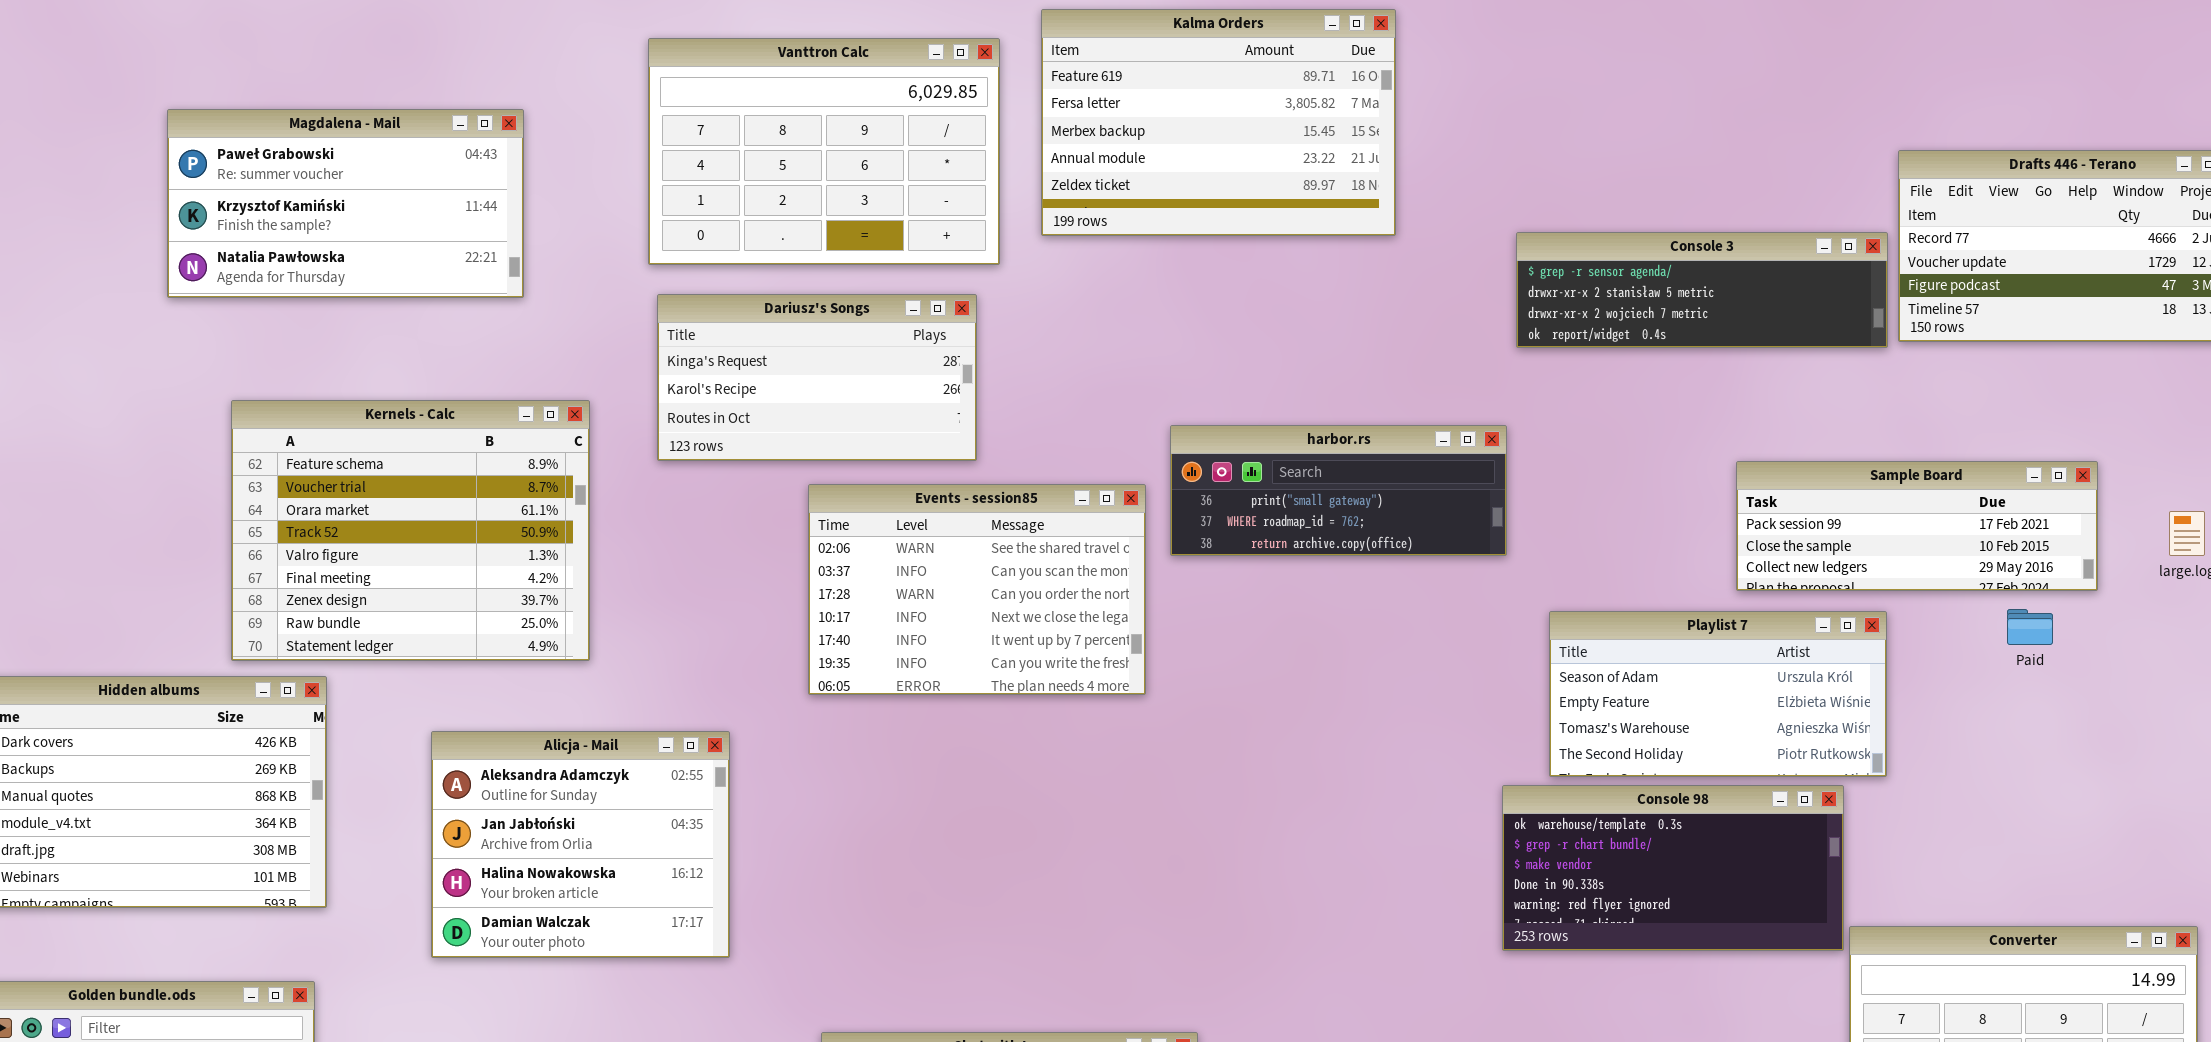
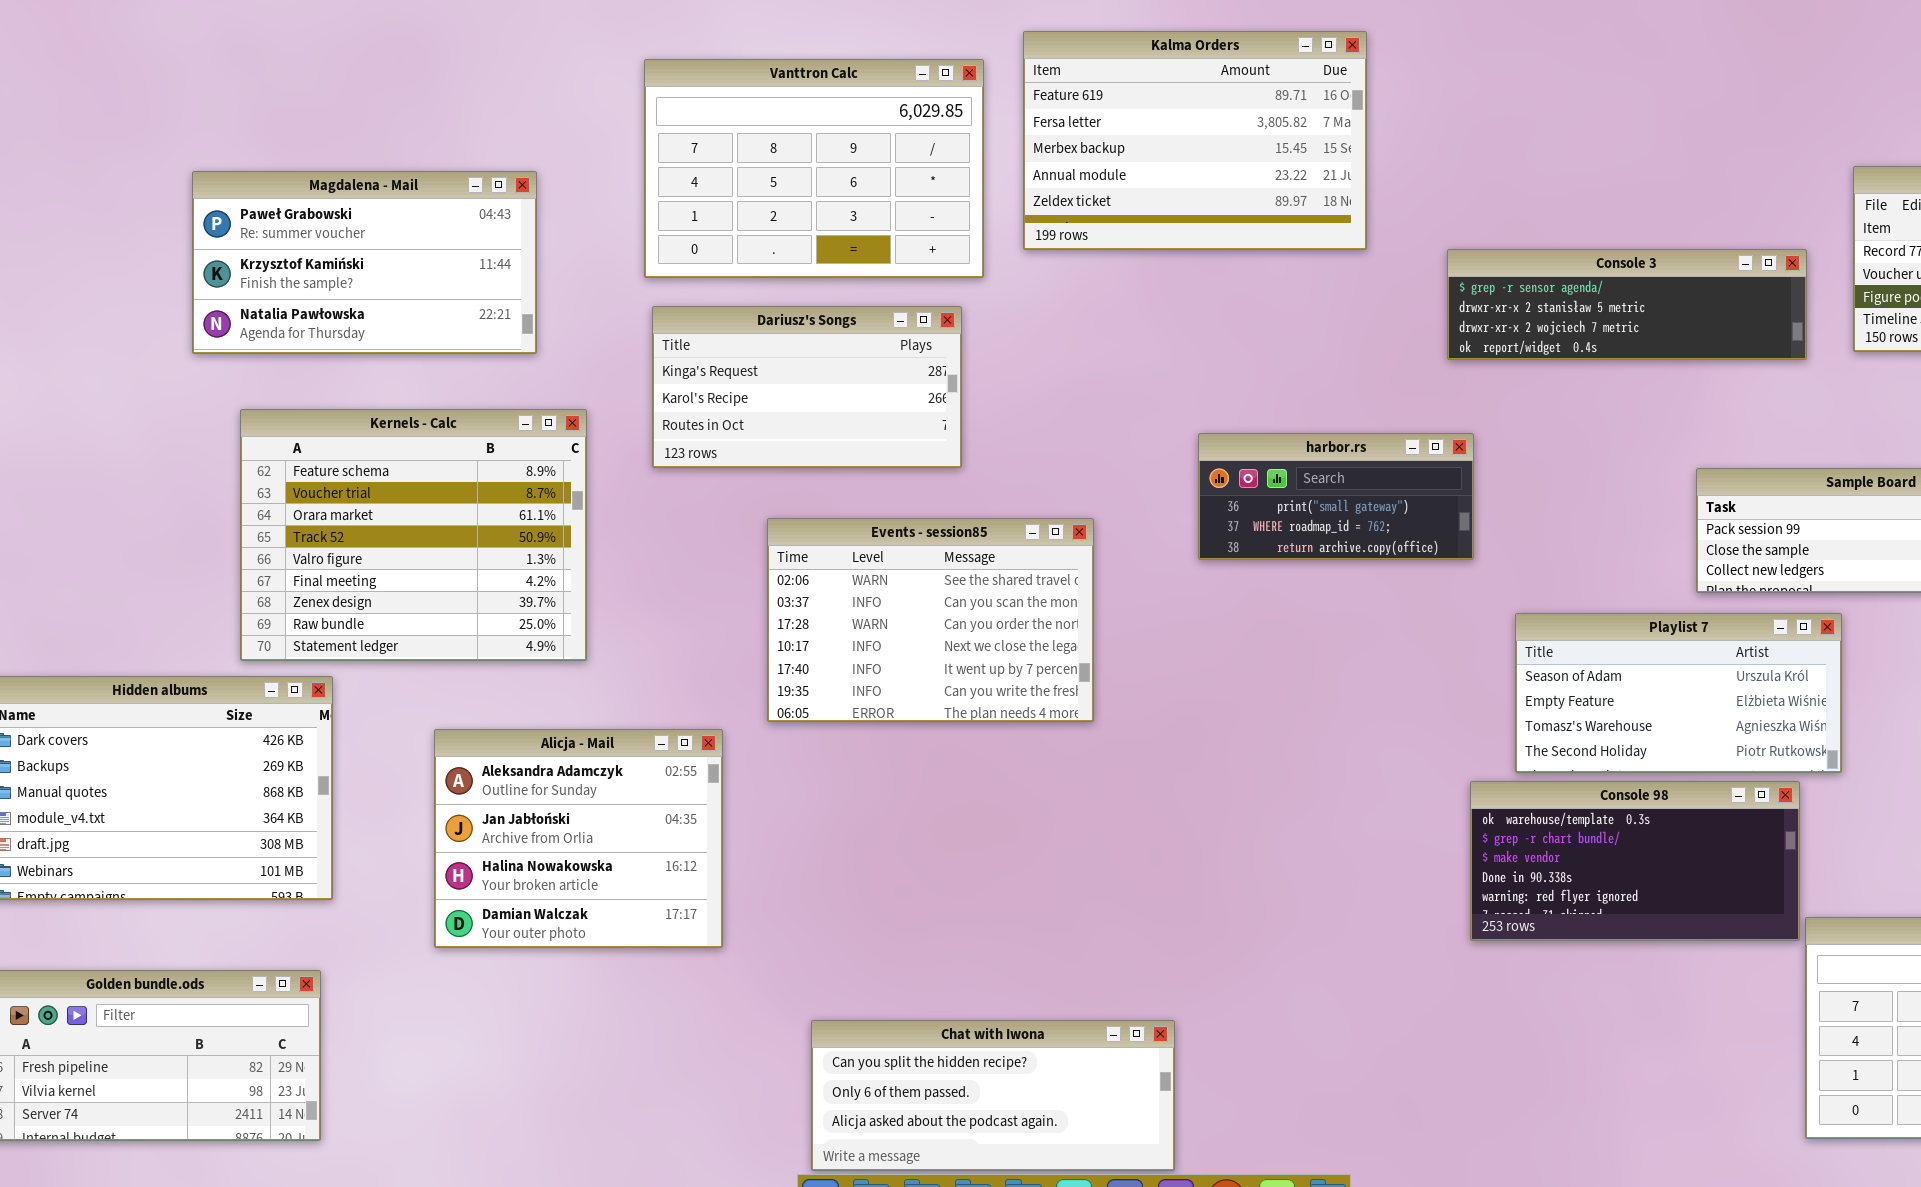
Magdalena - Mail: [167,109,524,298] -> [192,171,537,354], moved
Console 3: [1516,232,1888,348] -> [1447,249,1807,360], moved
harbor.rs: [1170,425,1507,556] -> [1198,433,1474,560], resized
Events - session85: [808,484,1146,695] -> [767,518,1094,722], moved

